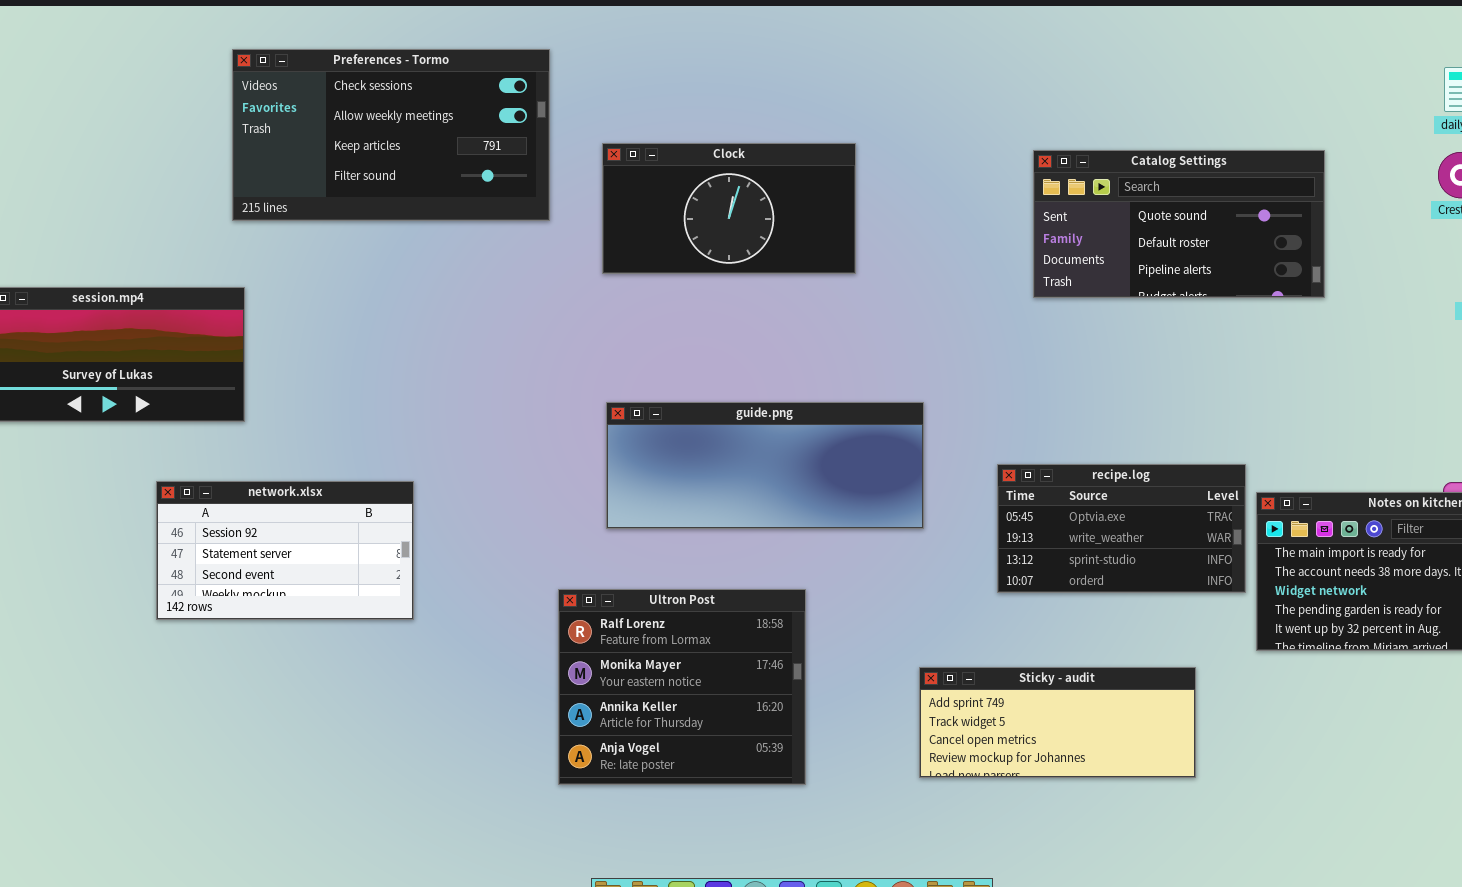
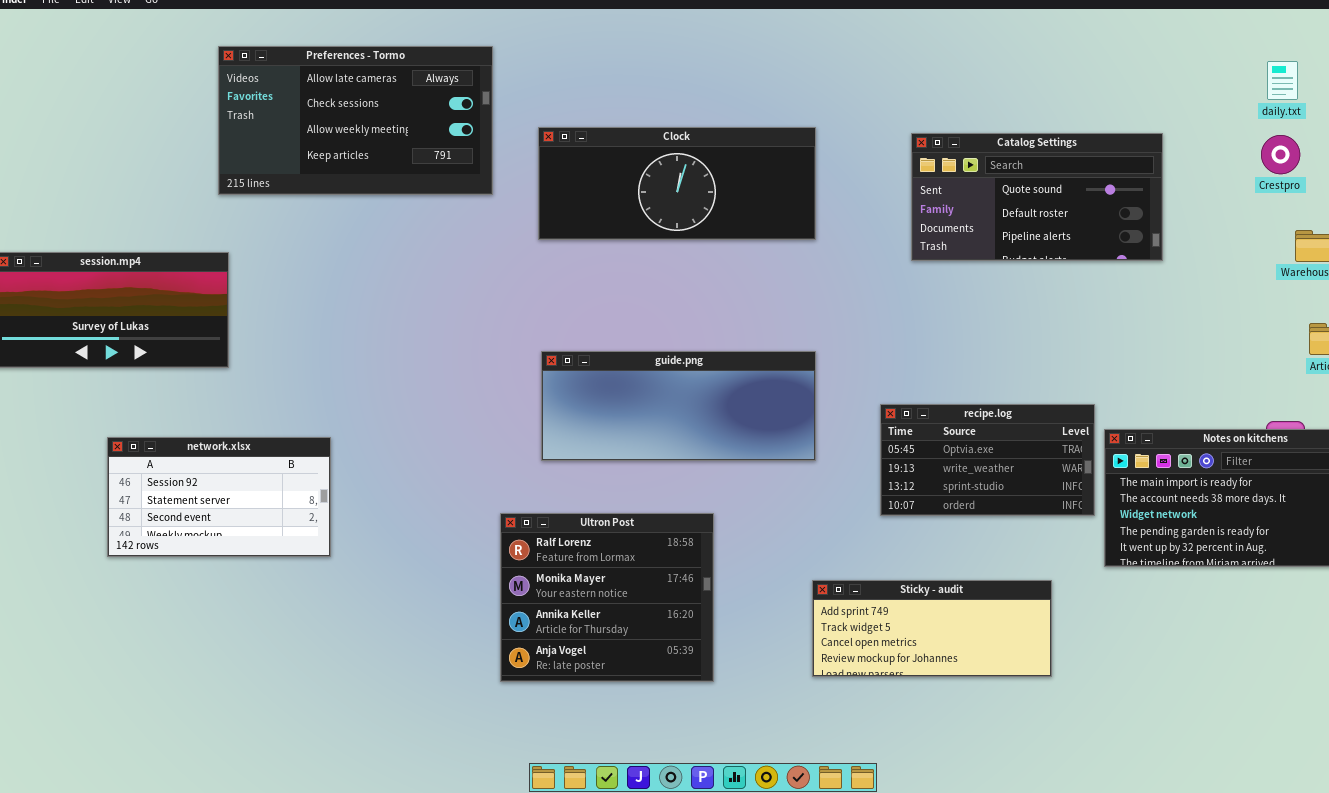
Preferences - Tormo: [232,49,550,221] -> [218,46,493,195], scrolled up 1 row
Clock: [602,143,856,274] -> [538,127,816,240], resized
network.xlsx: [156,481,414,620] -> [107,437,331,557], moved

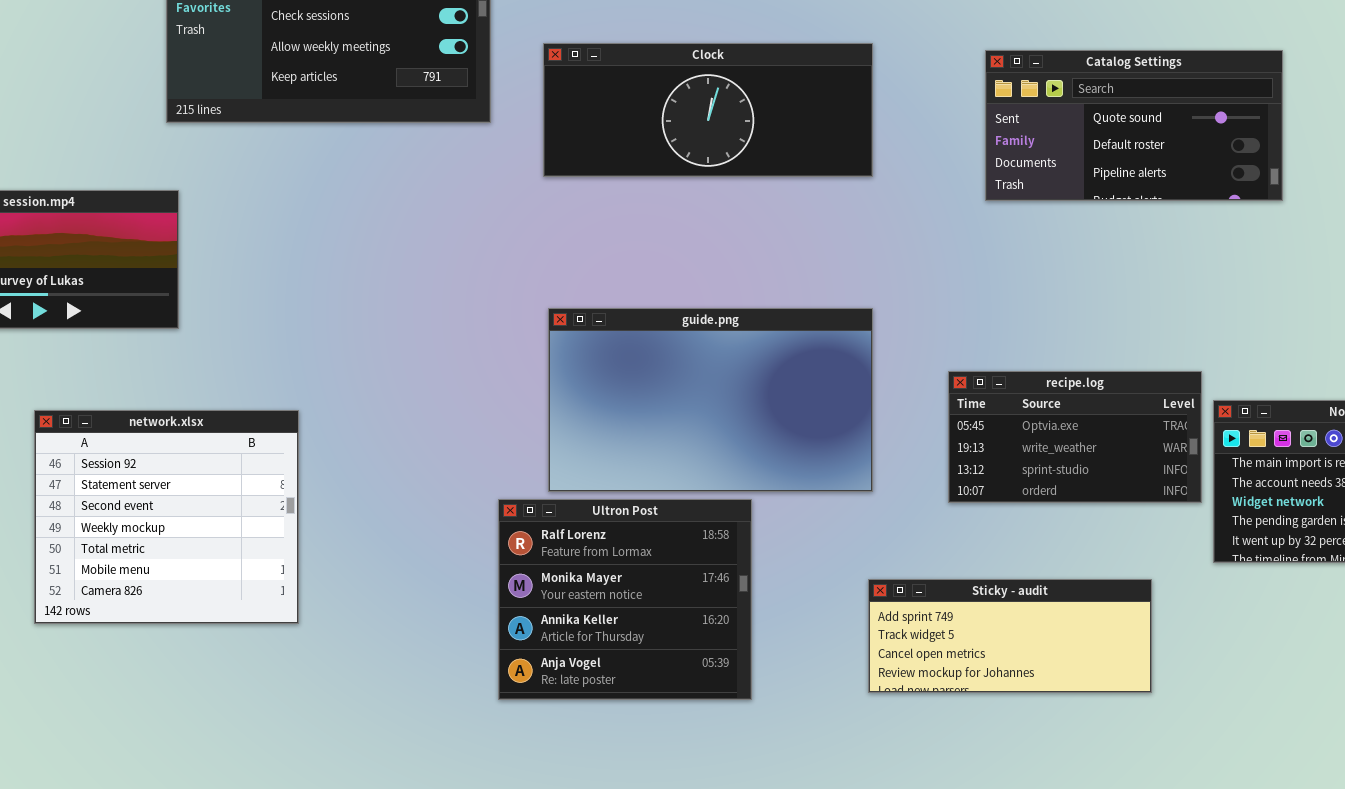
guide.png: [541,351,816,461] -> [548,308,873,492], resized
network.xlsx: [107,437,331,557] -> [34,410,299,624], resized

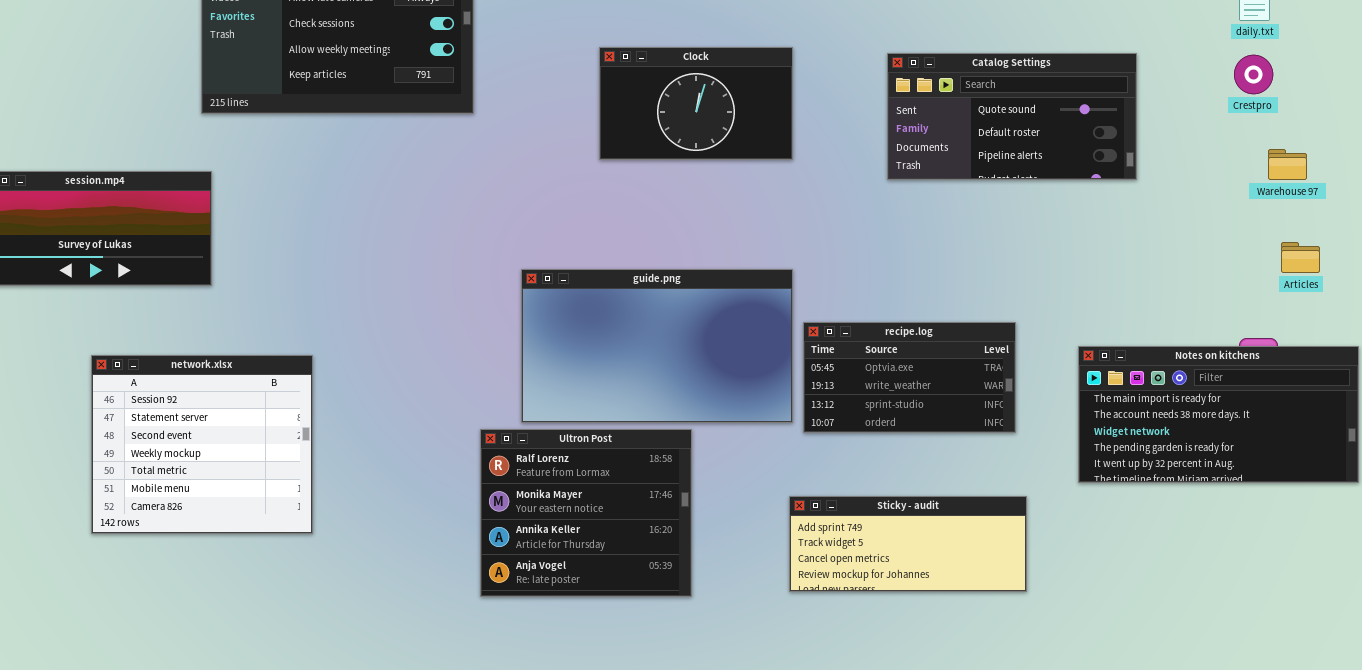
Clock: [543,43,873,177] -> [599,47,793,160], resized
recipe.log: [948,371,1202,503] -> [803,322,1016,433], moved

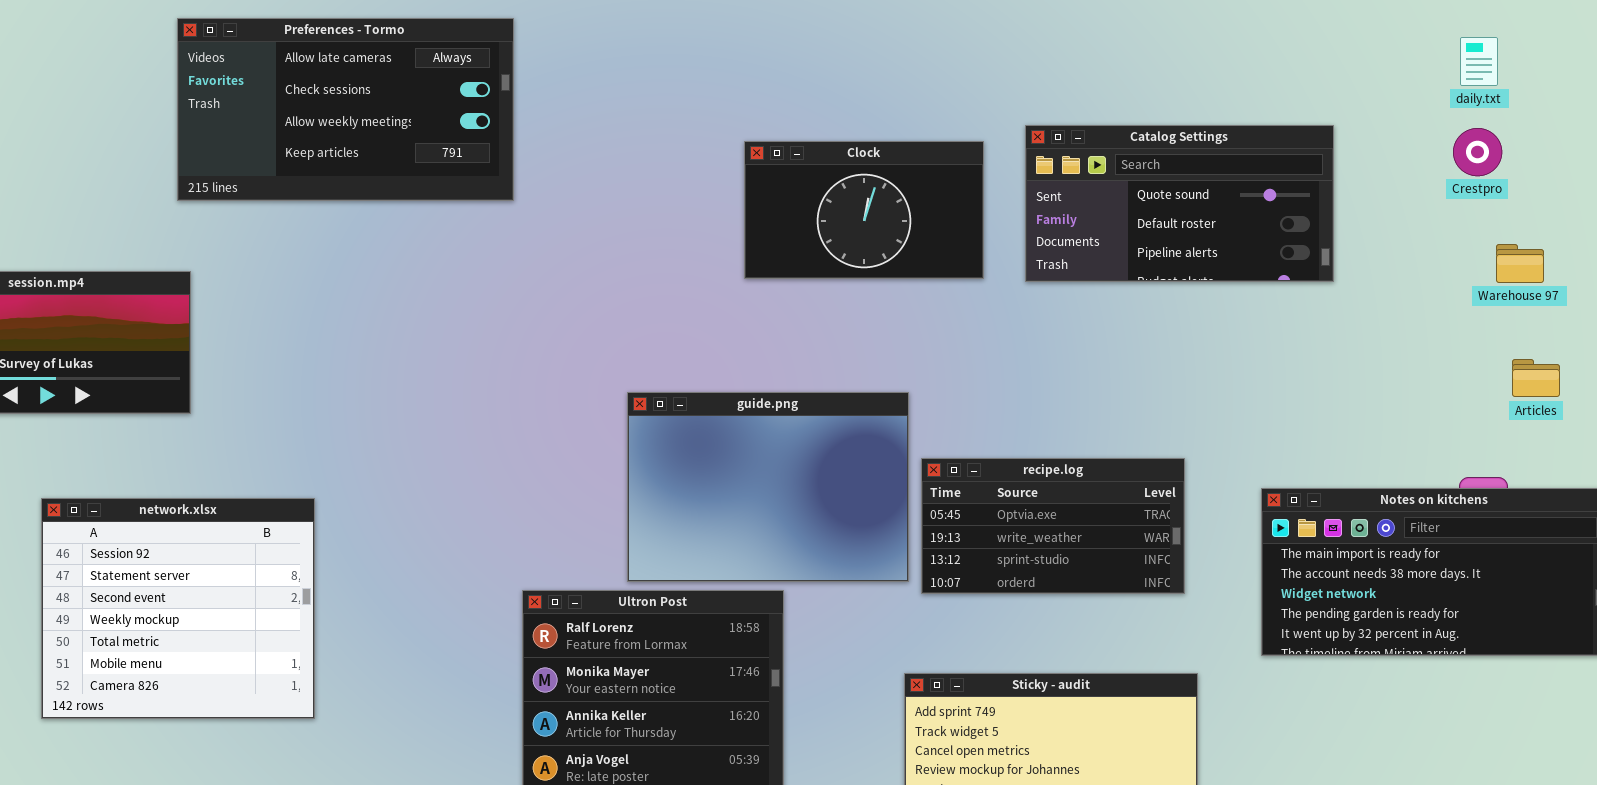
Clock: [599,47,793,160] -> [744,141,984,279], moved
guide.png: [521,269,793,423] -> [627,392,909,582], resized

